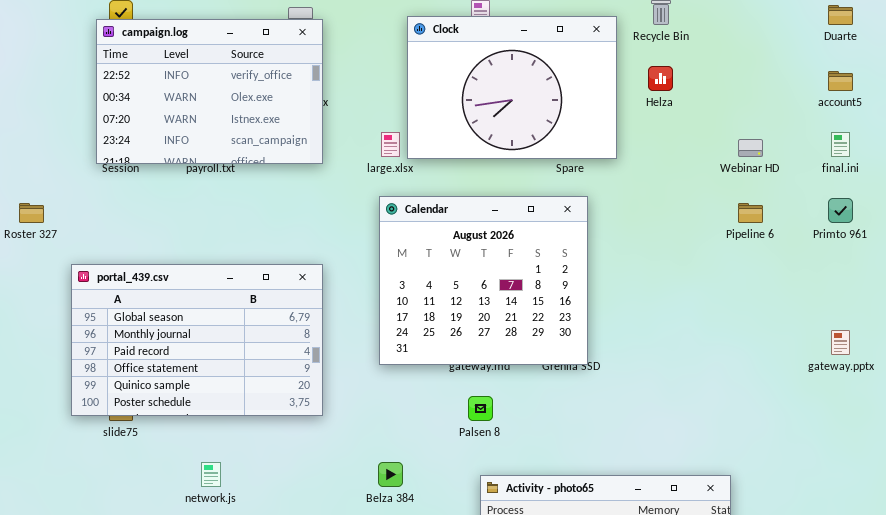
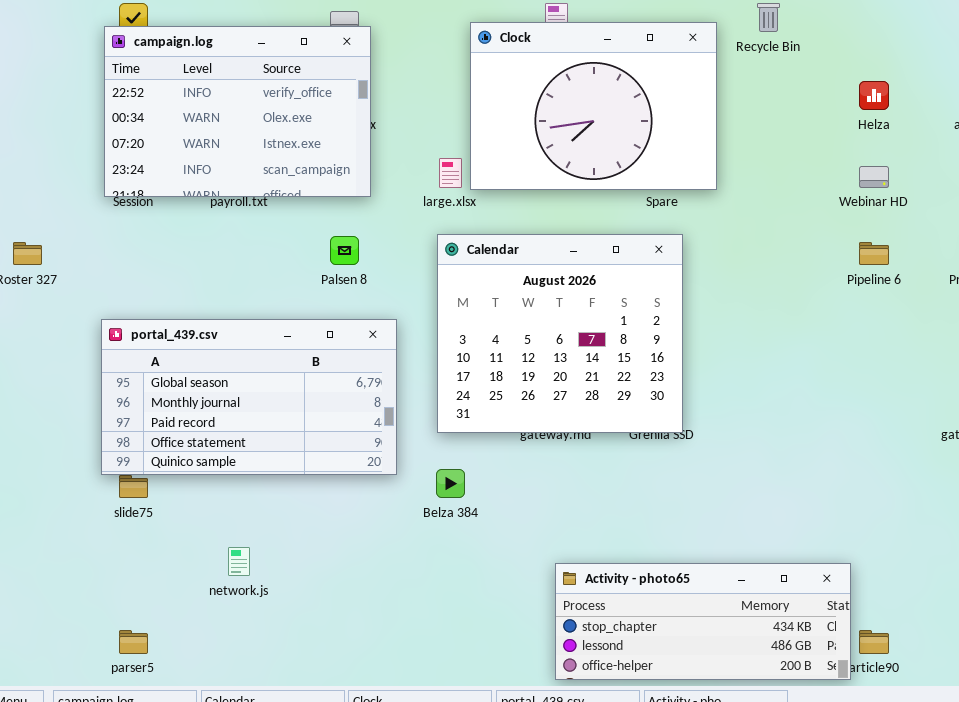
Helza: [648,66,673,91] -> [859,81,889,110], moved
portal_439.csv: [71,264,323,416] -> [101,319,397,475], moved, resized
Palsen 8: [468,396,493,421] -> [330,236,359,265], moved
Belza 384: [378,462,403,487] -> [436,469,465,498], moved

